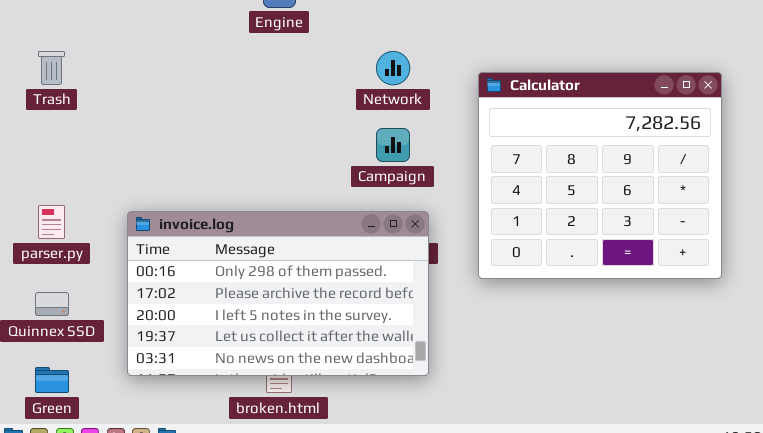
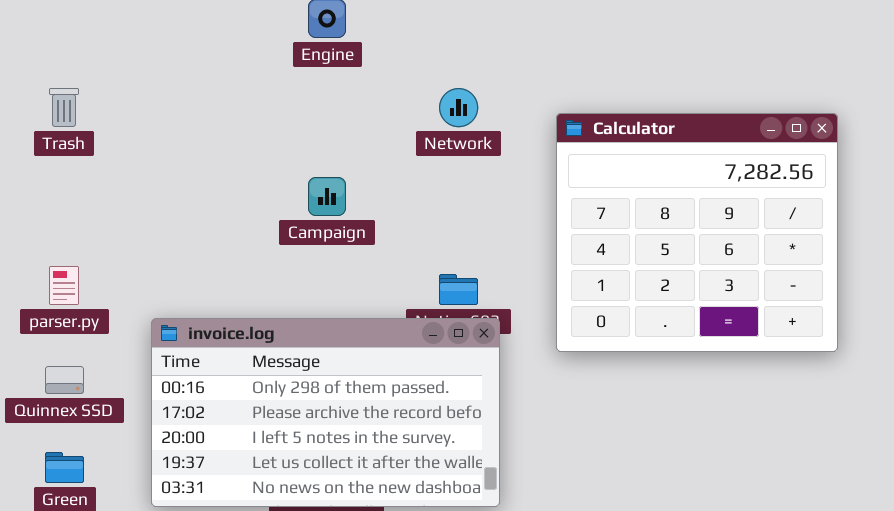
Campaign: [376,128,410,162] -> [308,177,346,216], moved
invoice.log: [127,211,429,376] -> [151,318,500,507], moved

